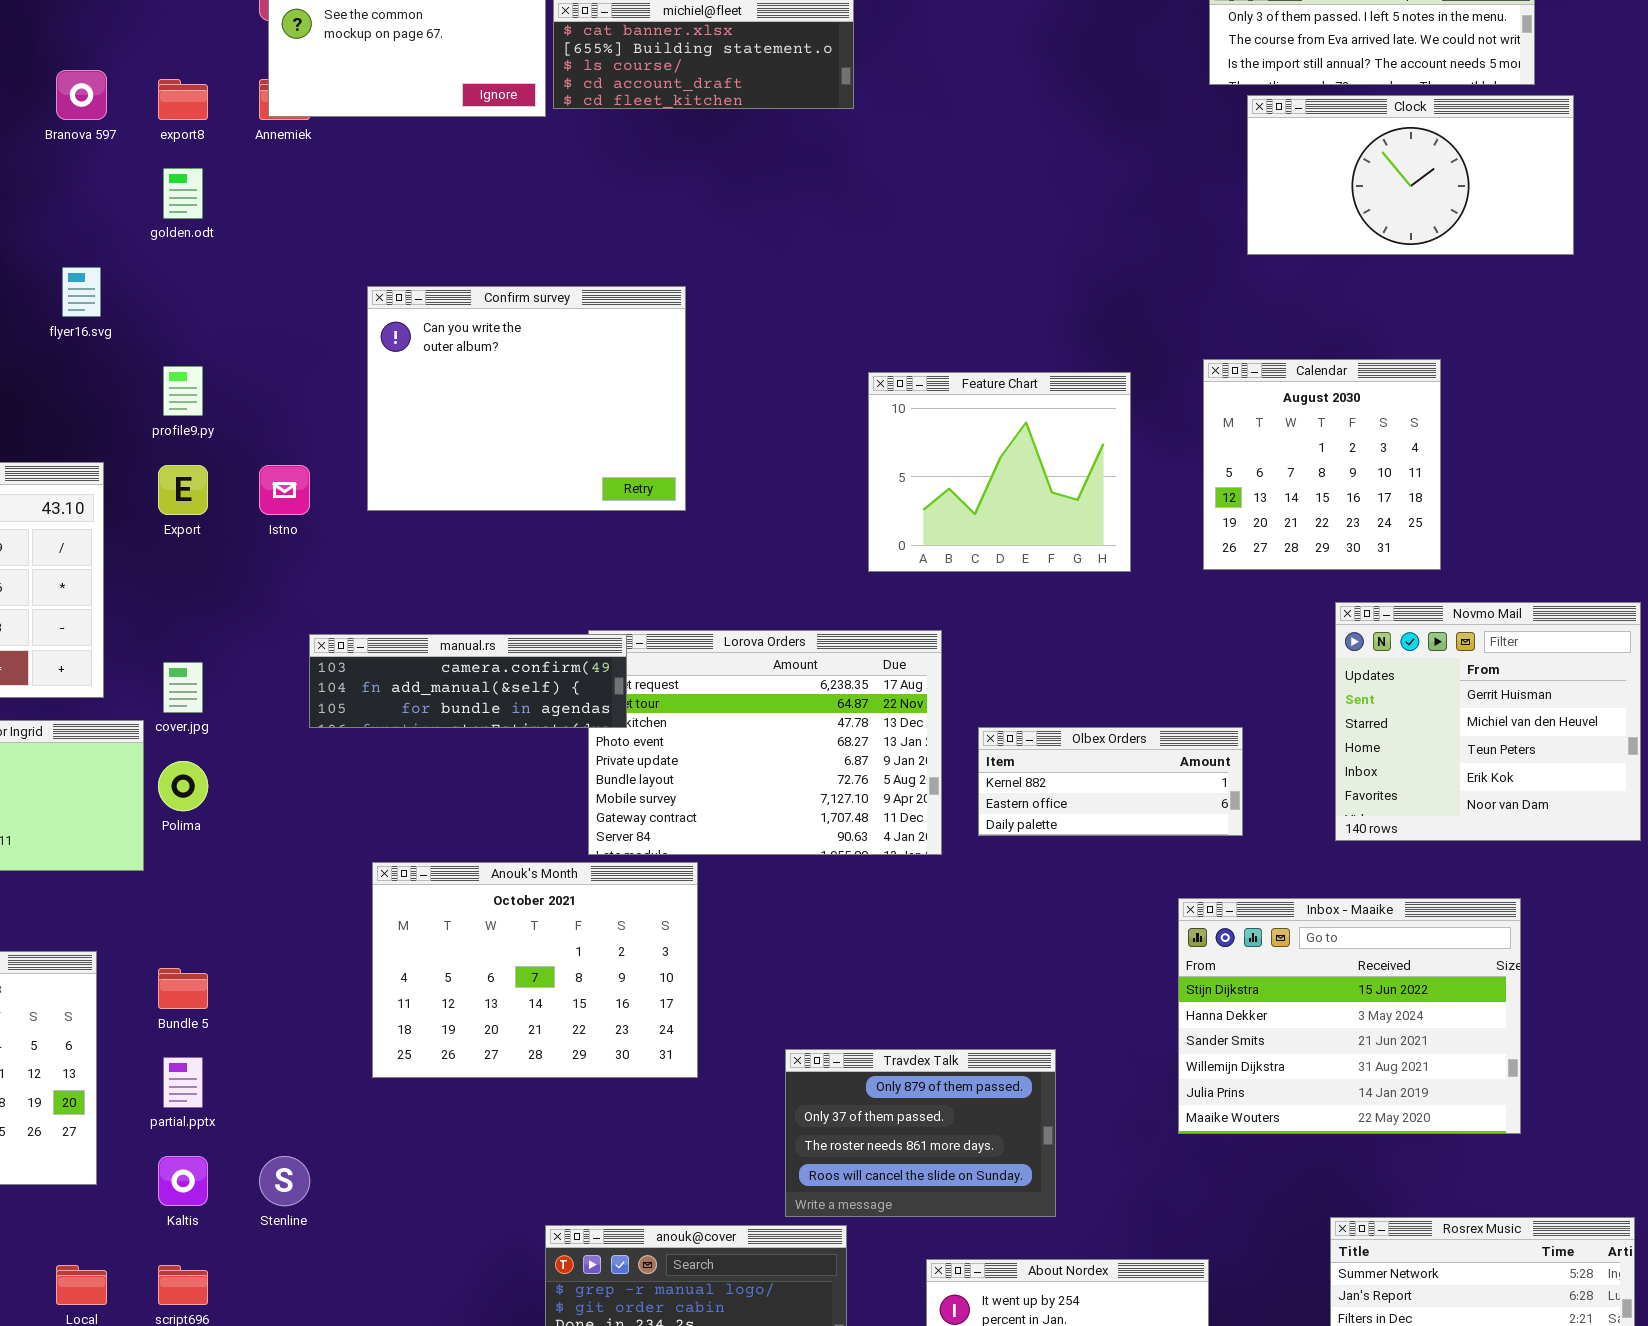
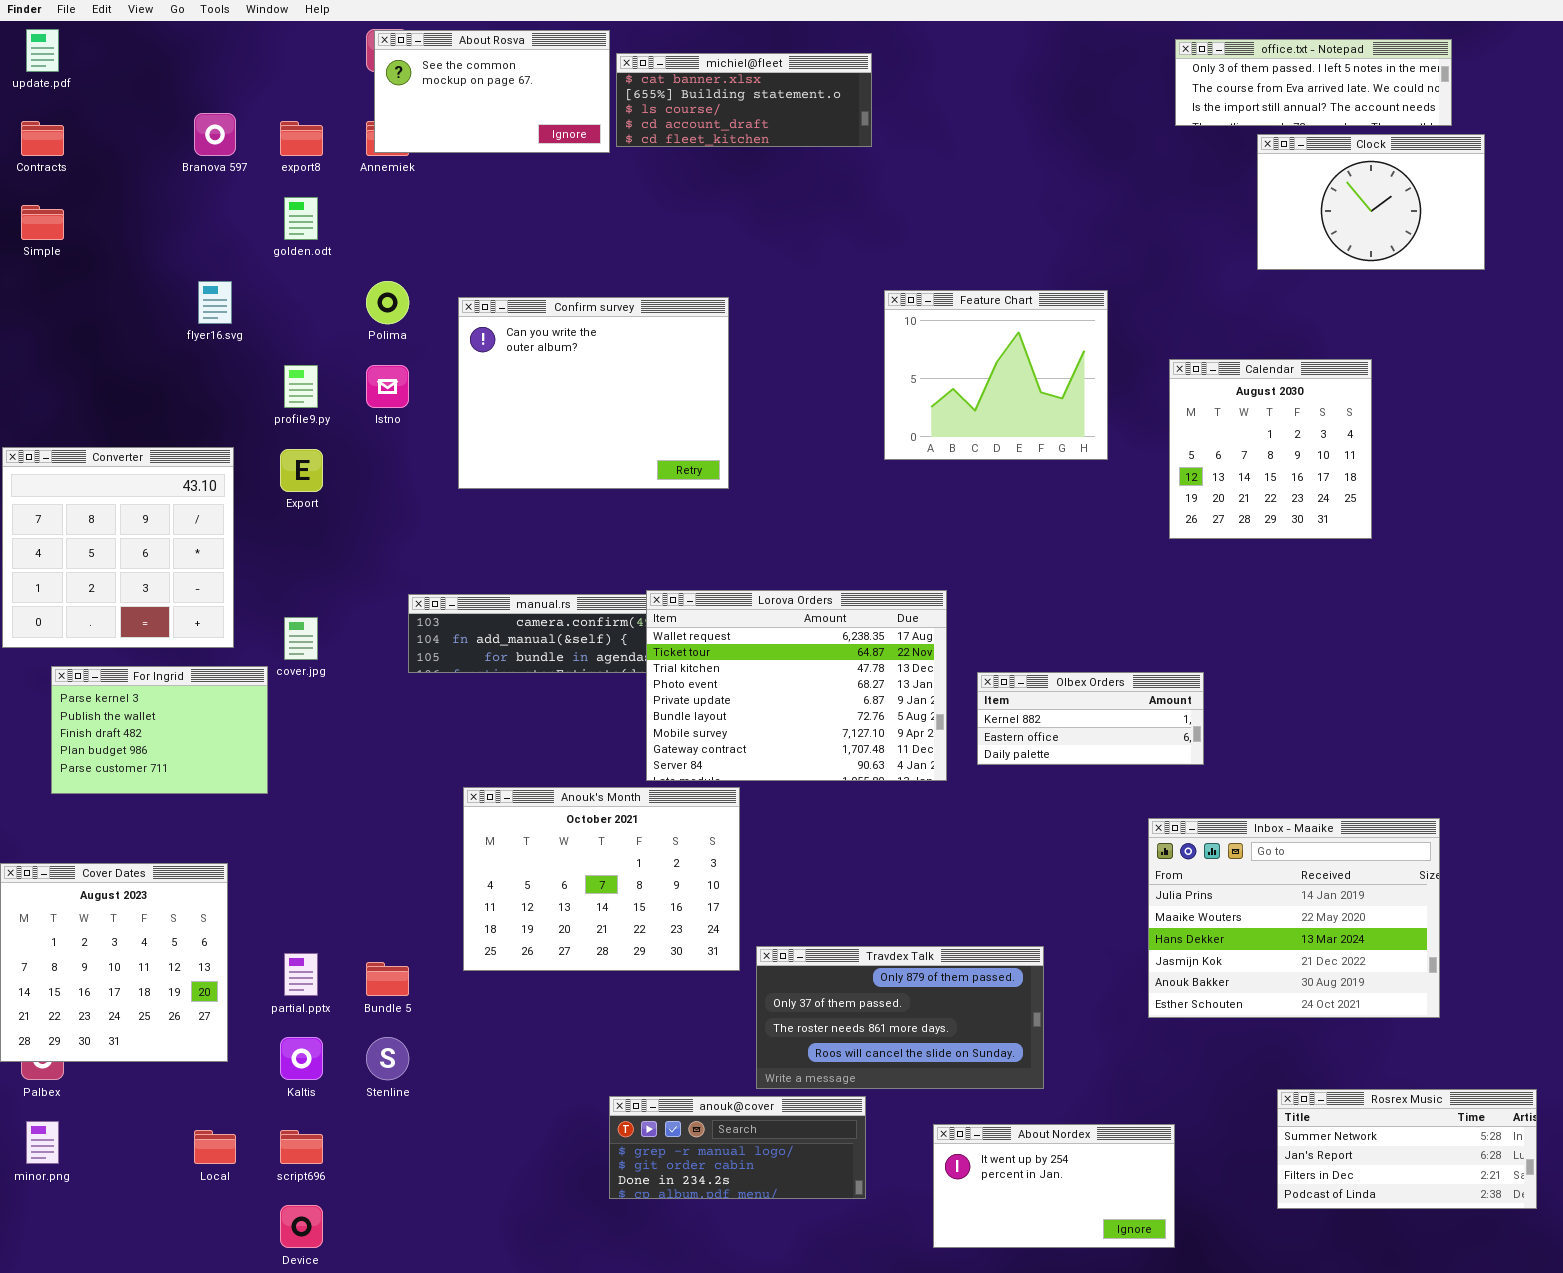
Clock: [1247,95,1574,255] -> [1257,134,1485,270], resized
Feature Chart: [868,372,1131,572] -> [884,290,1108,460], moved
Istno: [259,465,310,515] -> [366,365,409,408], moved
Novmo Mail: [1335,602,1641,841] -> none, closed
Lorova Orders: [588,630,942,855] -> [646,590,947,781], raised
Polima: [158,761,208,811] -> [366,281,409,324], moved
Inbox - Maaike: [1178,898,1521,1134] -> [1148,818,1440,1018], scrolled down 4 rows
Bundle 5: [158,968,208,1009] -> [366,962,409,996], moved
Travdex Talk: [785,1049,1056,1217] -> [756,946,1044,1089], resized

